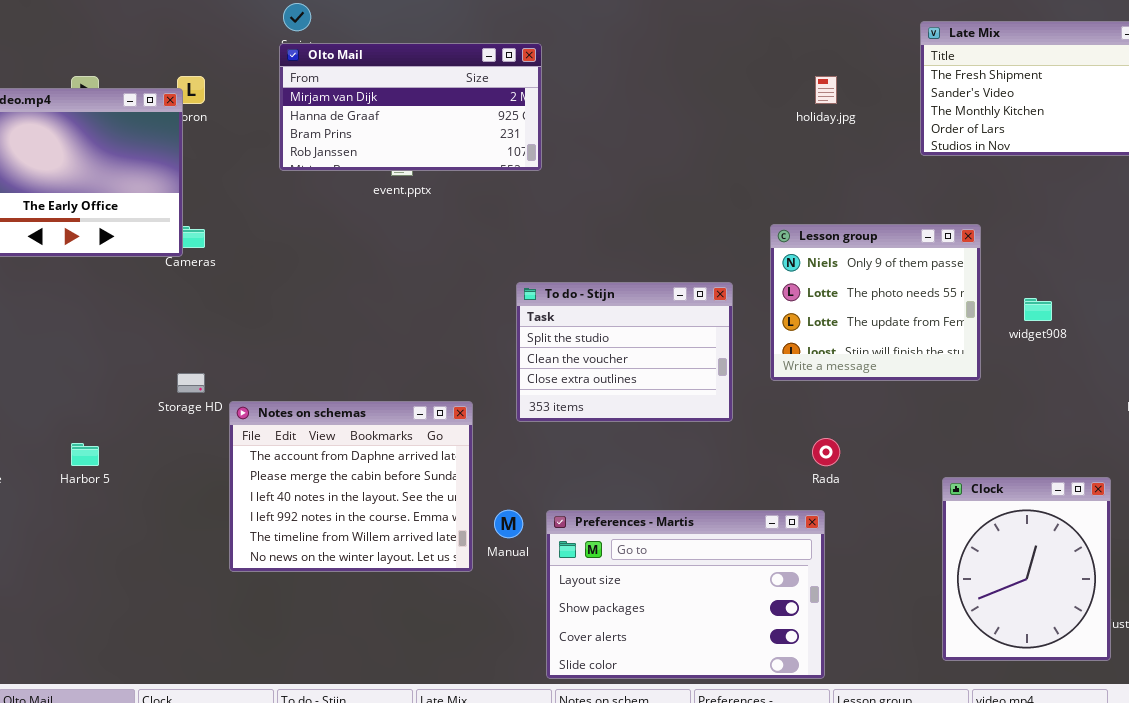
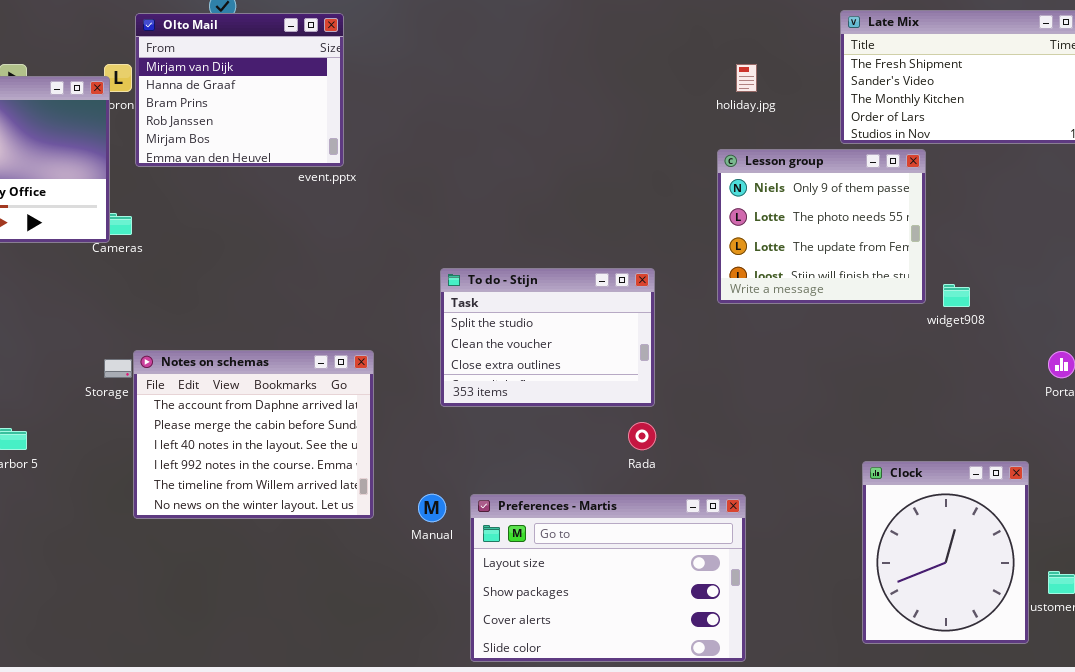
Olto Mail: [279,43,542,171] -> [135,13,344,167], moved, resized
Lesson group: [770,224,981,381] -> [717,149,926,304], moved
Notes on schemas: [229,401,473,572] -> [133,350,374,519], moved
Rada: [812,438,840,466] -> [628,422,656,450], moved

